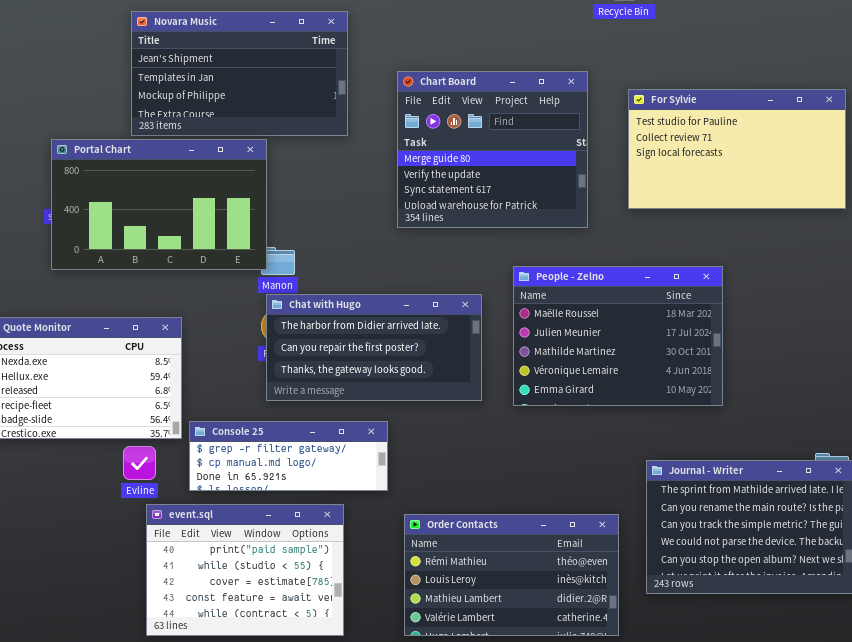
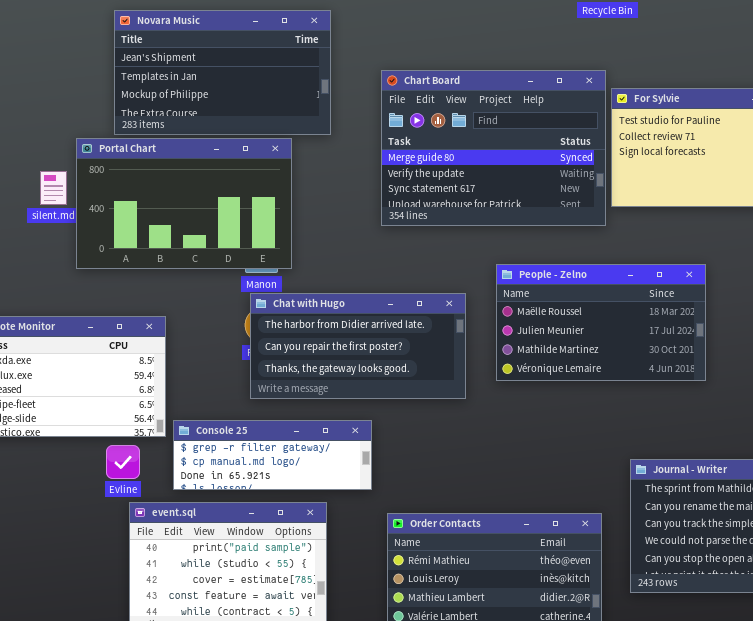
Chart Board: [397,71,588,228] -> [381,70,606,226], resized
Portal Chart: [51,139,267,270] -> [76,138,292,269], moved
People - Zelno: [513,266,723,406] -> [496,264,706,381], resized

